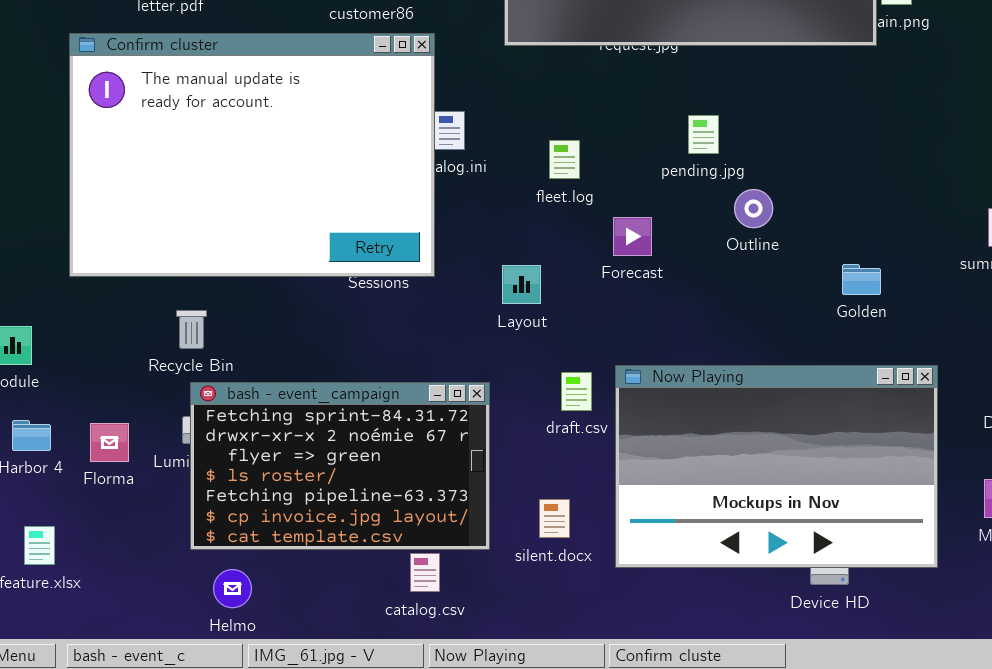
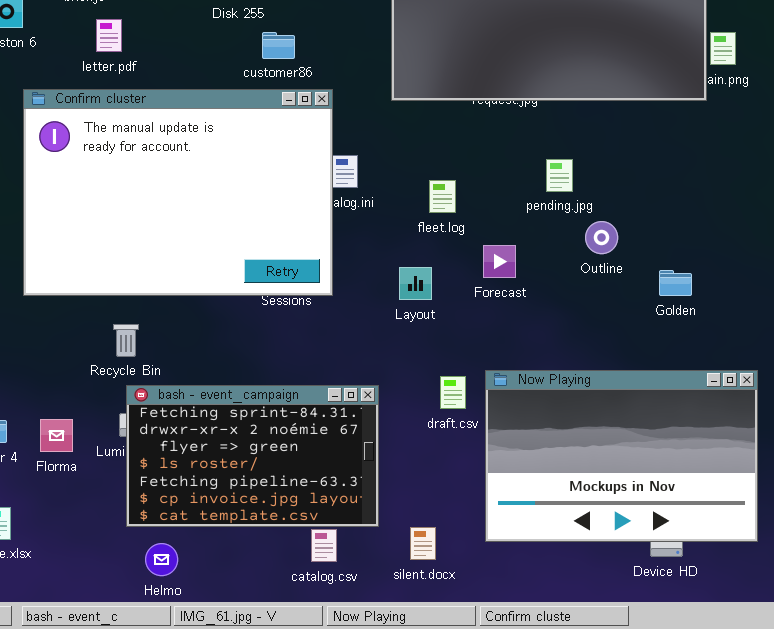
Golden: [842,264,881,295] -> [659,270,692,296], moved
Layout: [502,265,541,304] -> [399,267,432,300], moved
silent.docx: [539,499,570,538] -> [410,527,436,560], moved

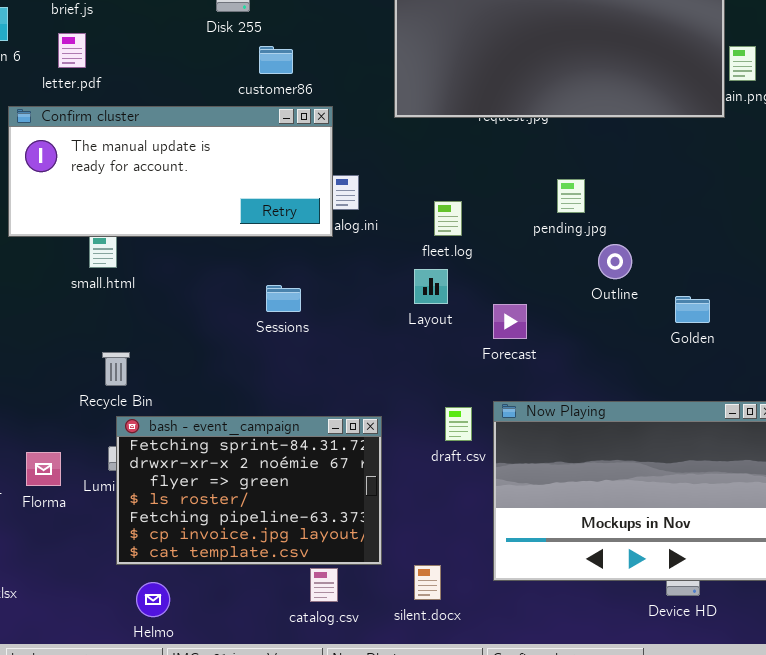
letter.pdf: [96,19,122,52] -> [58,33,86,68], moved
Confirm cluster: [23,89,333,296] -> [8,106,333,237], resized
Forecast: [483,245,516,278] -> [493,304,527,339], moved
Layout: [399,267,432,300] -> [414,269,448,304], moved

